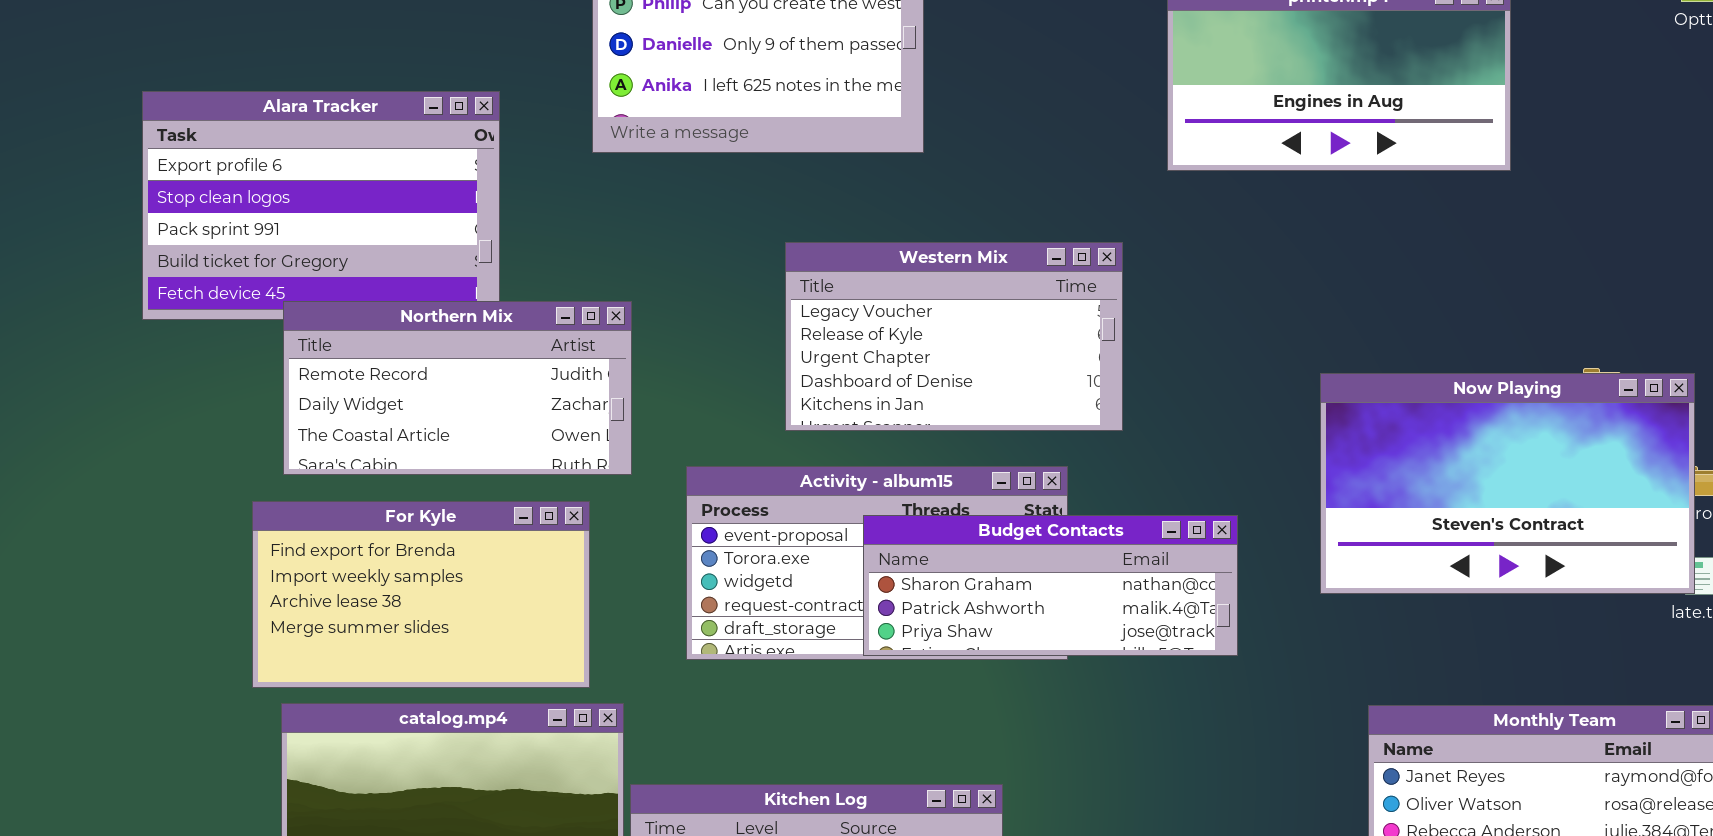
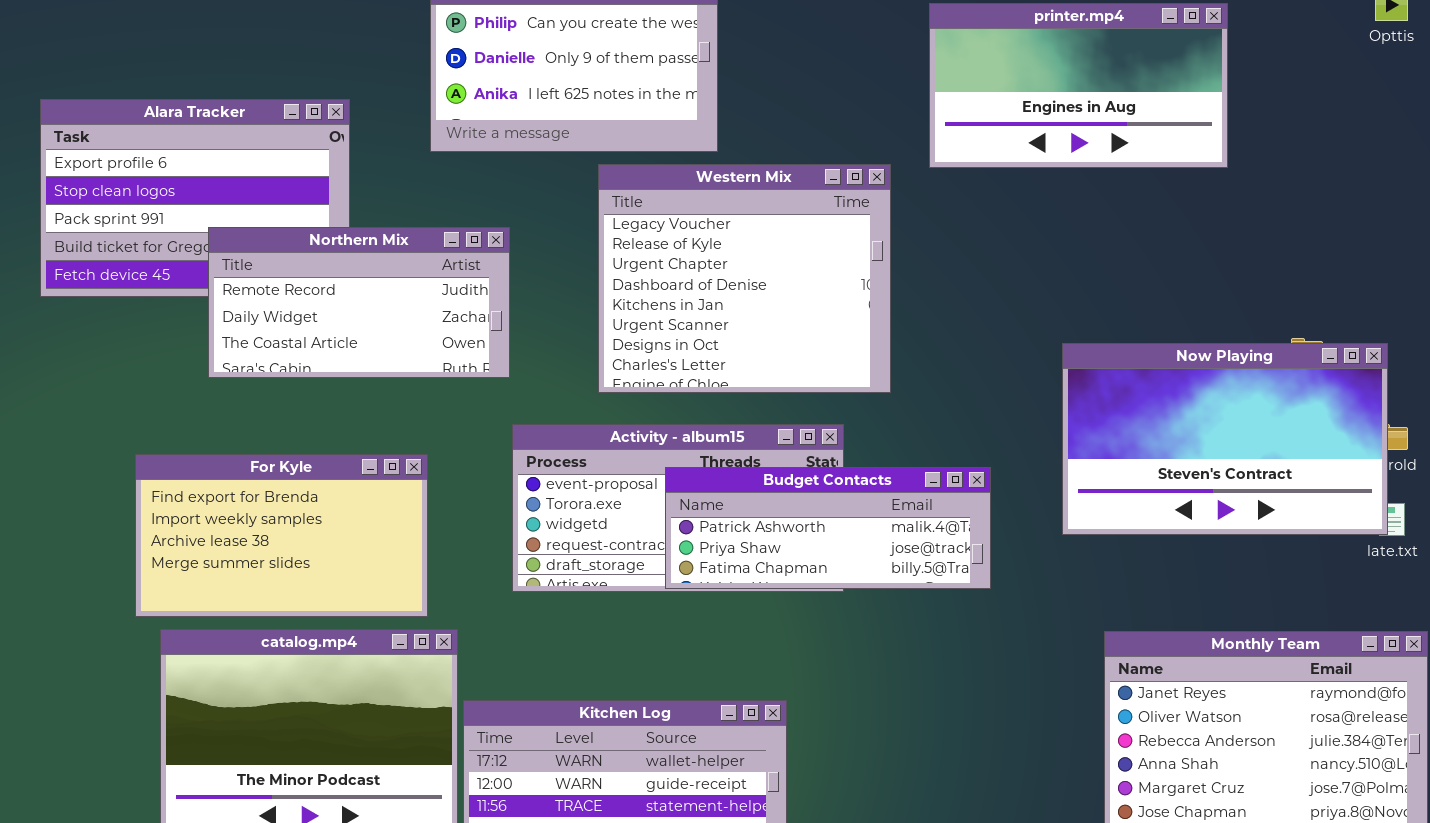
Western Mix: [785,242,1123,431] -> [598,164,891,393], resized
Northern Mix: [283,301,632,475] -> [208,227,510,378], moved
Budget Contacts: [863,515,1238,656] -> [665,467,991,589], scrolled down 1 row

